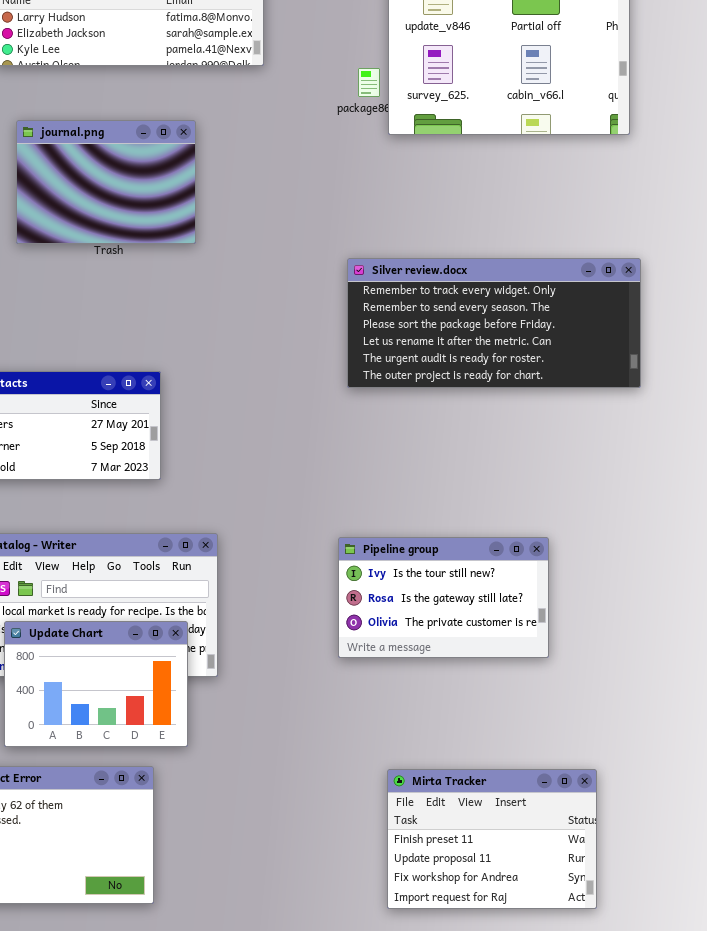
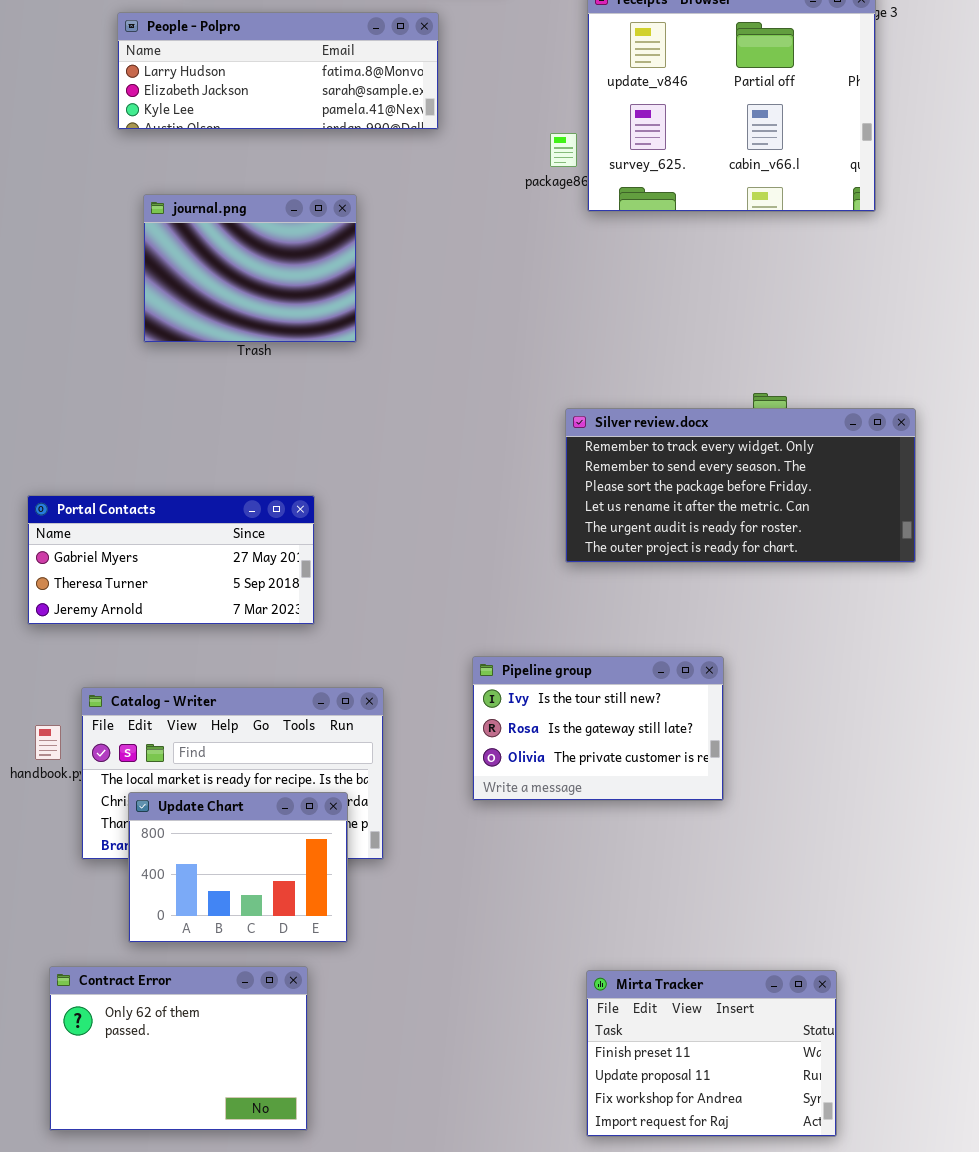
Silver review.docx: [347,258,641,388] -> [565,408,916,563], moved
Pipeline group: [338,537,549,658] -> [472,656,724,801], moved

